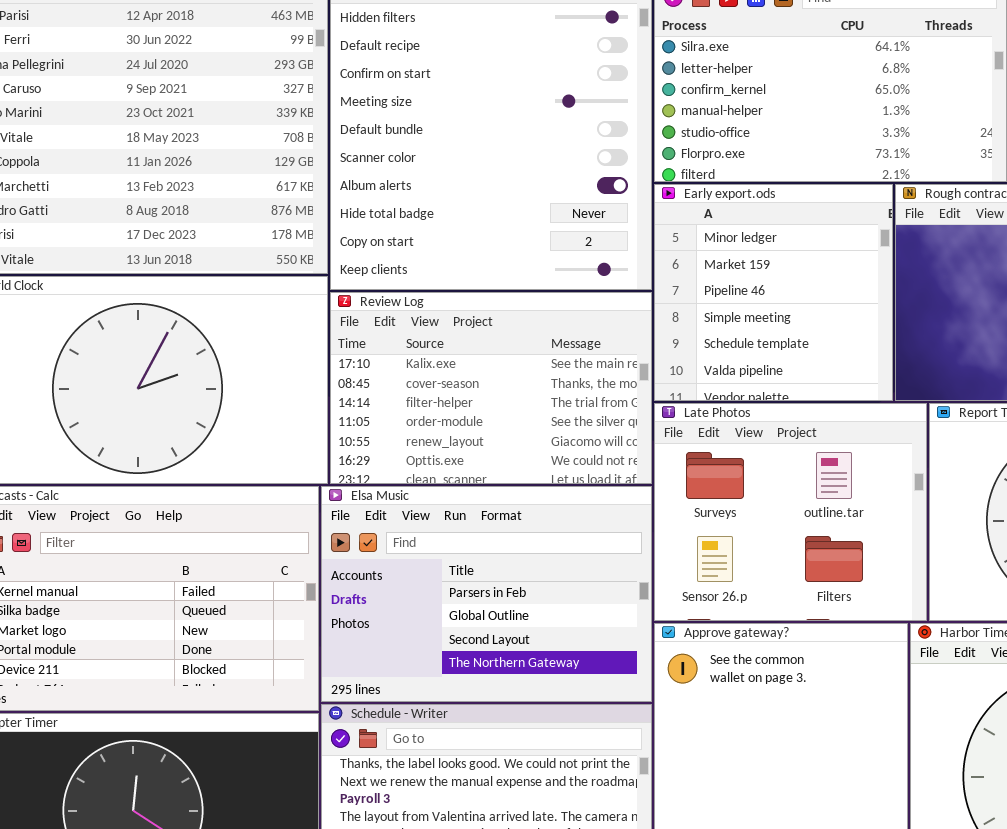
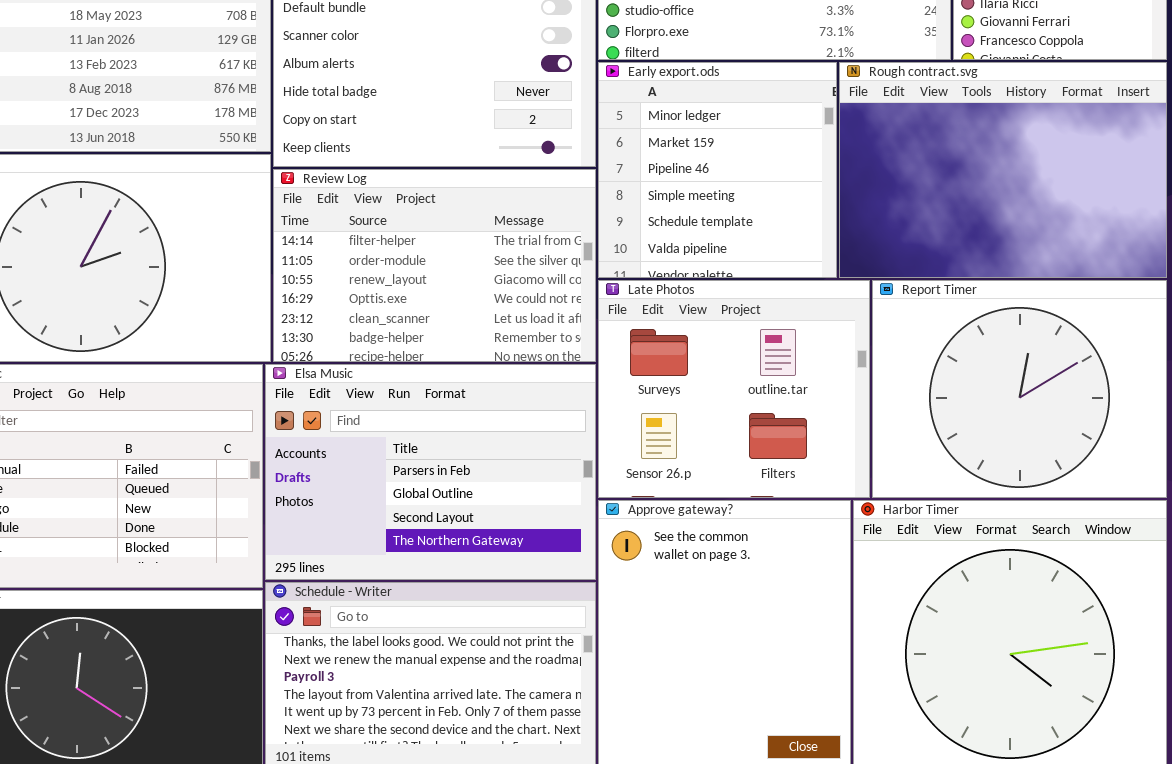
Review Log: [330,292,652,484] -> [273,169,596,362], scrolled down 2 rows

